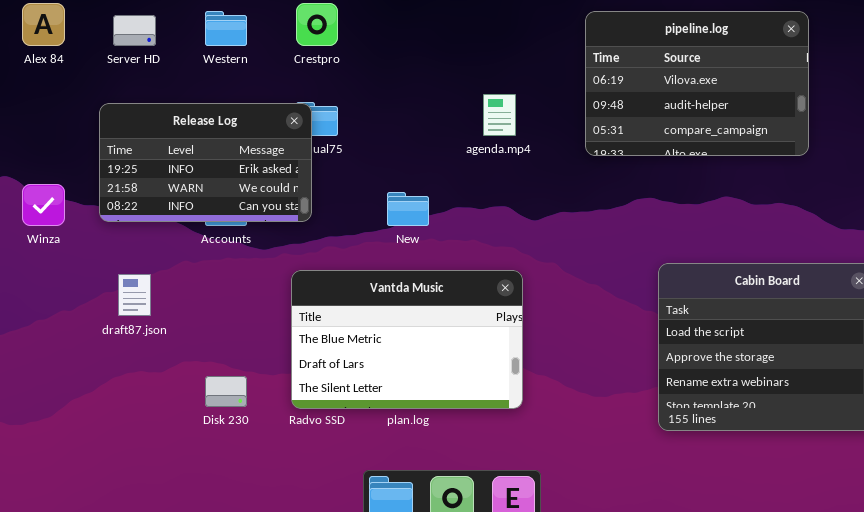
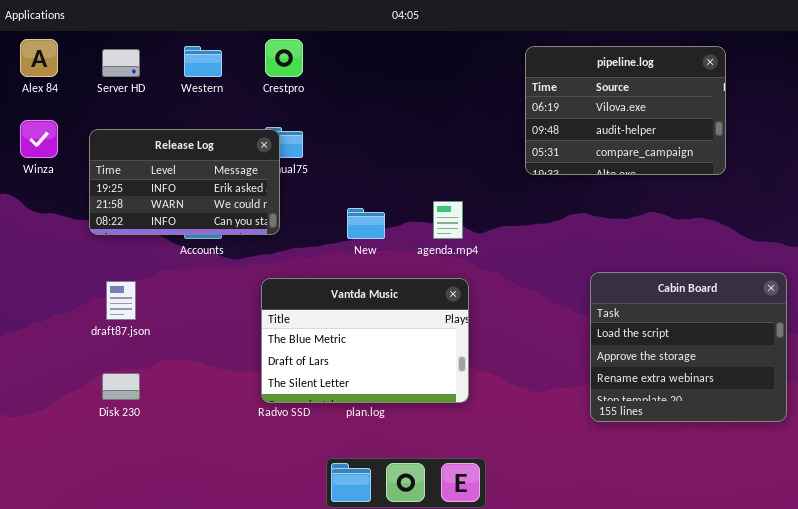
agenda.mp4: [483,94,516,136] -> [433,201,463,239], moved
Winza: [22,184,65,226] -> [20,120,58,158], moved
Disk 230: [205,376,247,407] -> [102,373,140,400], moved

